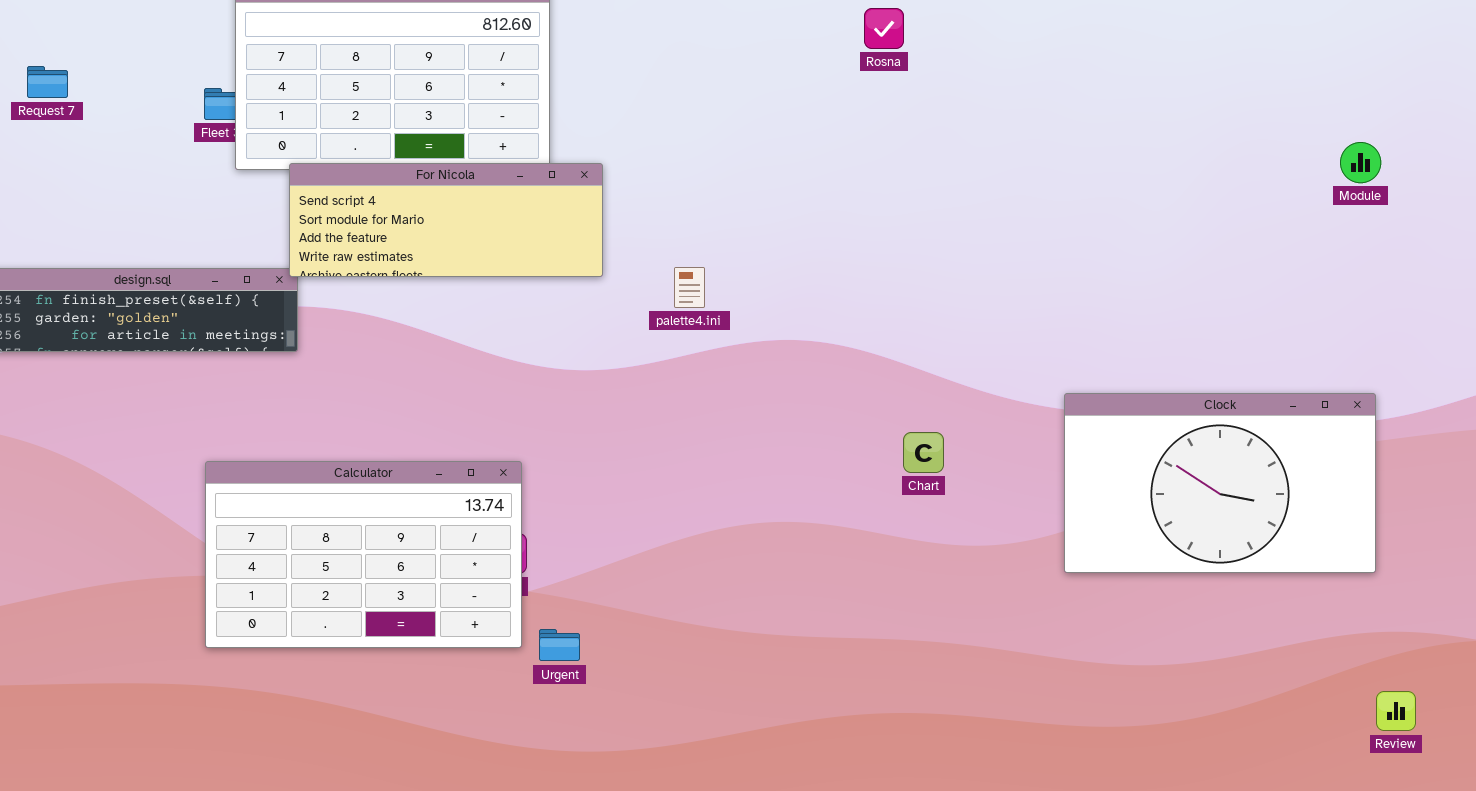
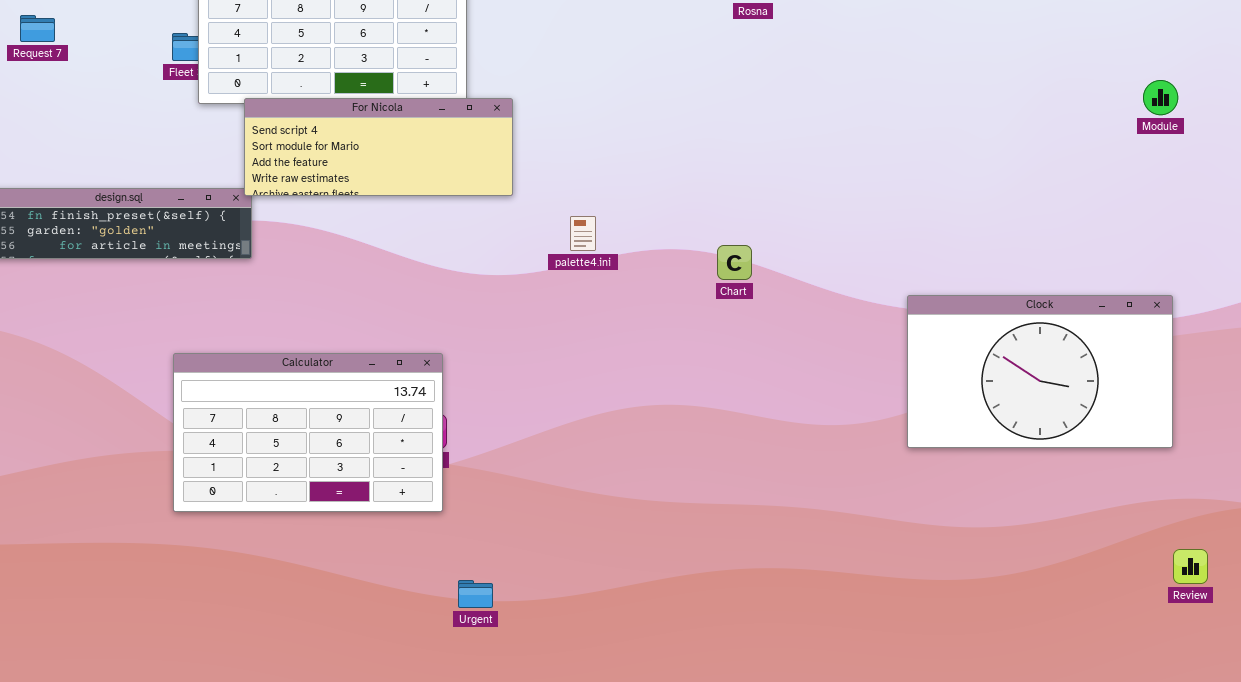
palette4.ini: [674,267,705,308] -> [570,216,596,251], moved
Chart: [903,432,944,473] -> [717,245,752,280], moved
Urgent: [539,629,580,661] -> [458,580,493,608], moved

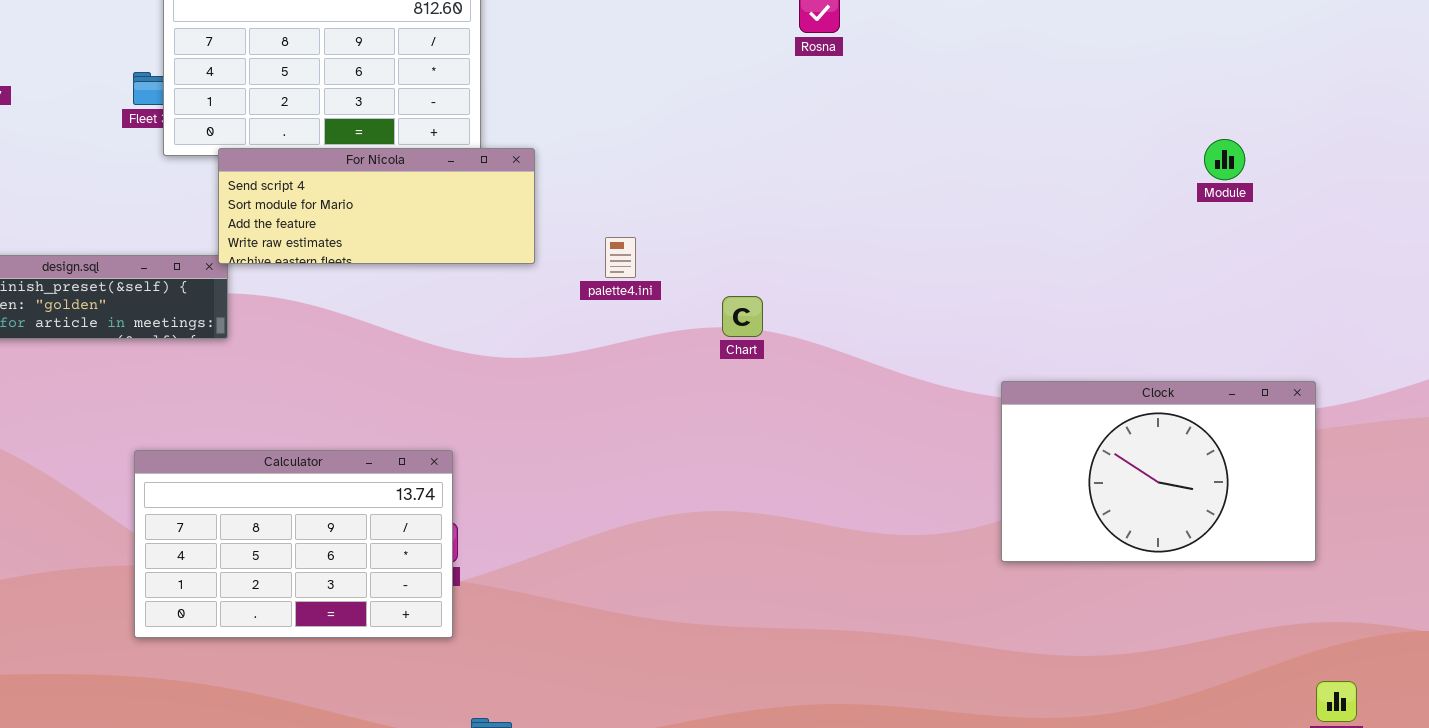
Module: [1143,80,1178,115] -> [1204,139,1245,180], moved
palette4.ini: [570,216,596,251] -> [605,237,636,278], moved
Chart: [717,245,752,280] -> [722,296,763,337], moved

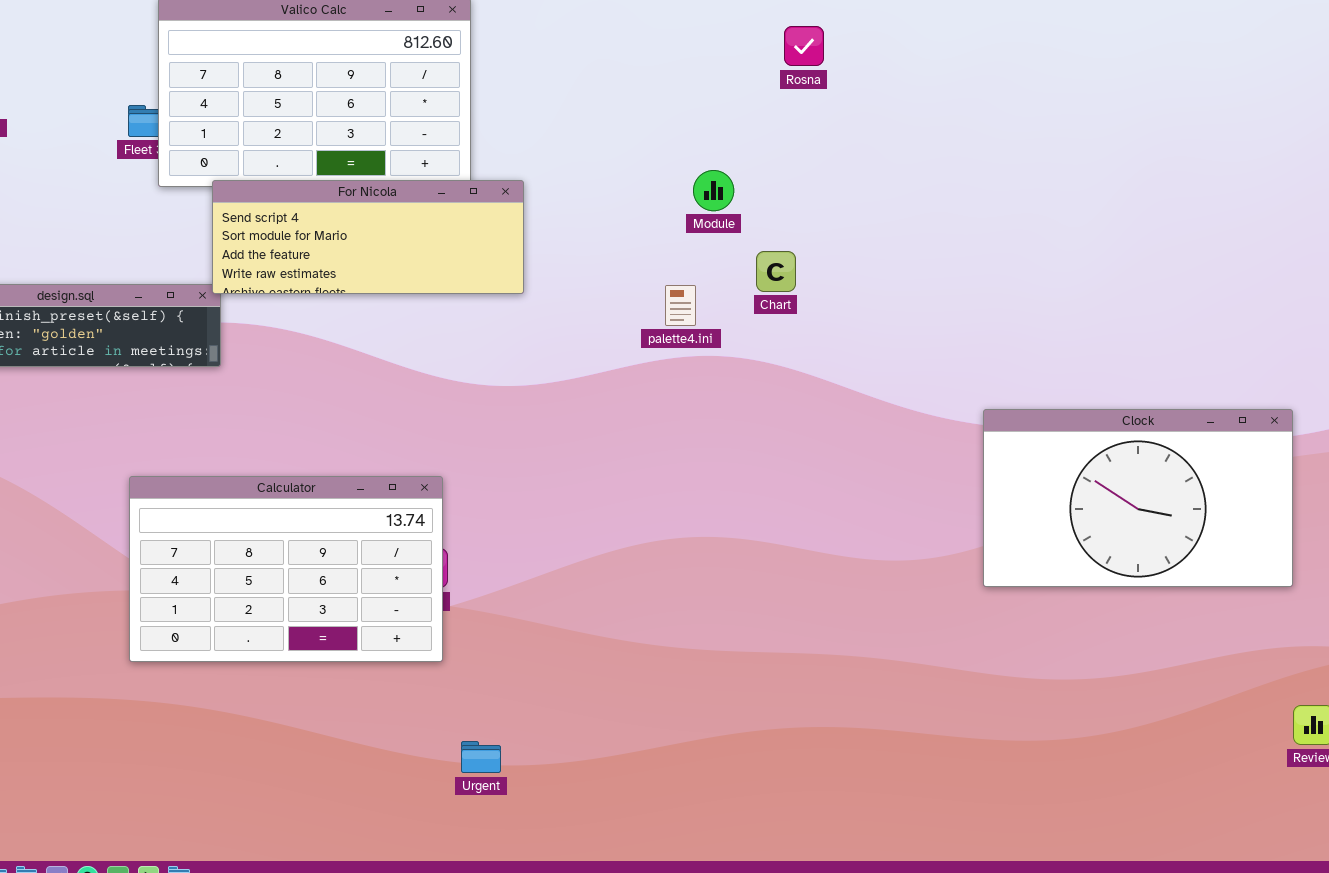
Module: [1204,139,1245,180] -> [693,170,734,211], moved
palette4.ini: [605,237,636,278] -> [665,285,696,326], moved
Chart: [722,296,763,337] -> [756,251,796,292], moved

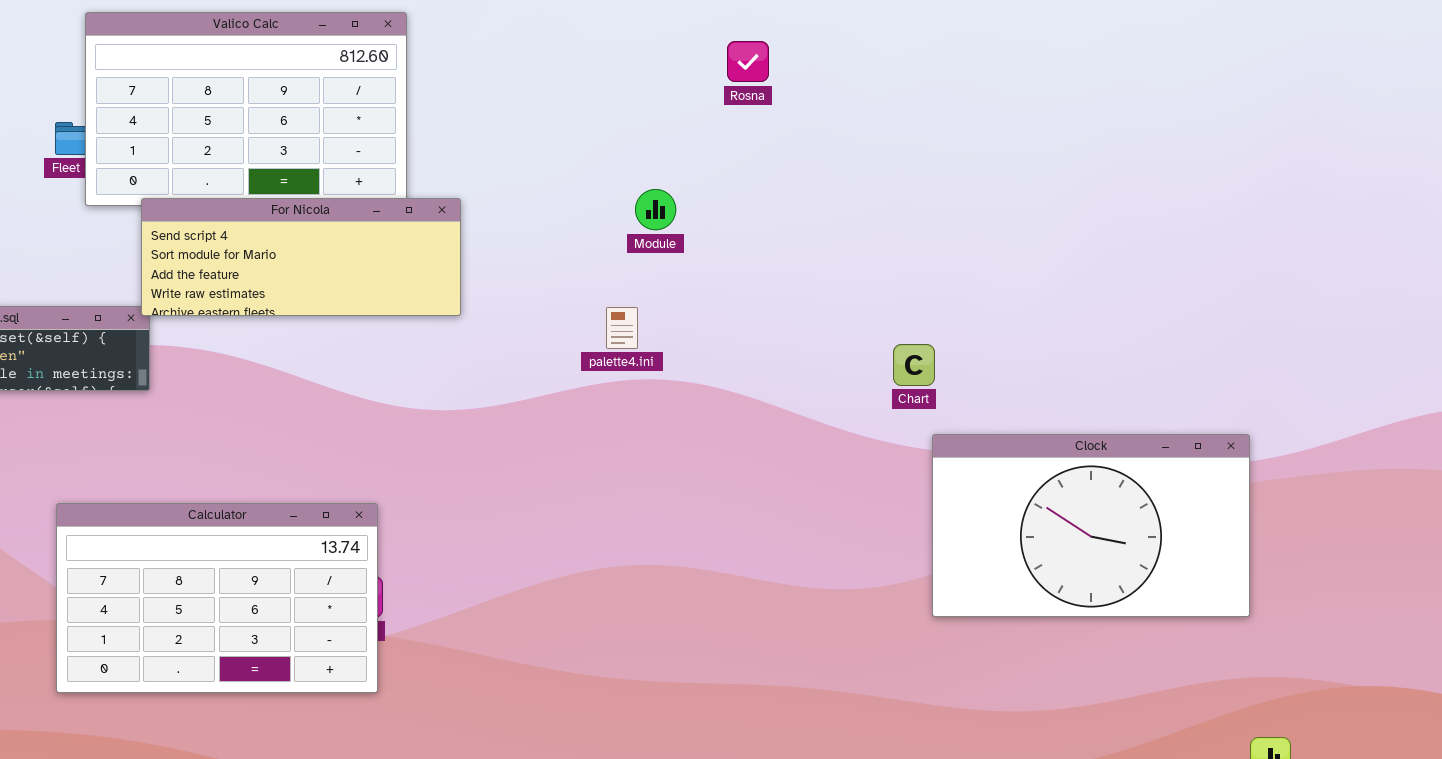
Chart: [756,251,796,292] -> [893,344,935,386], moved

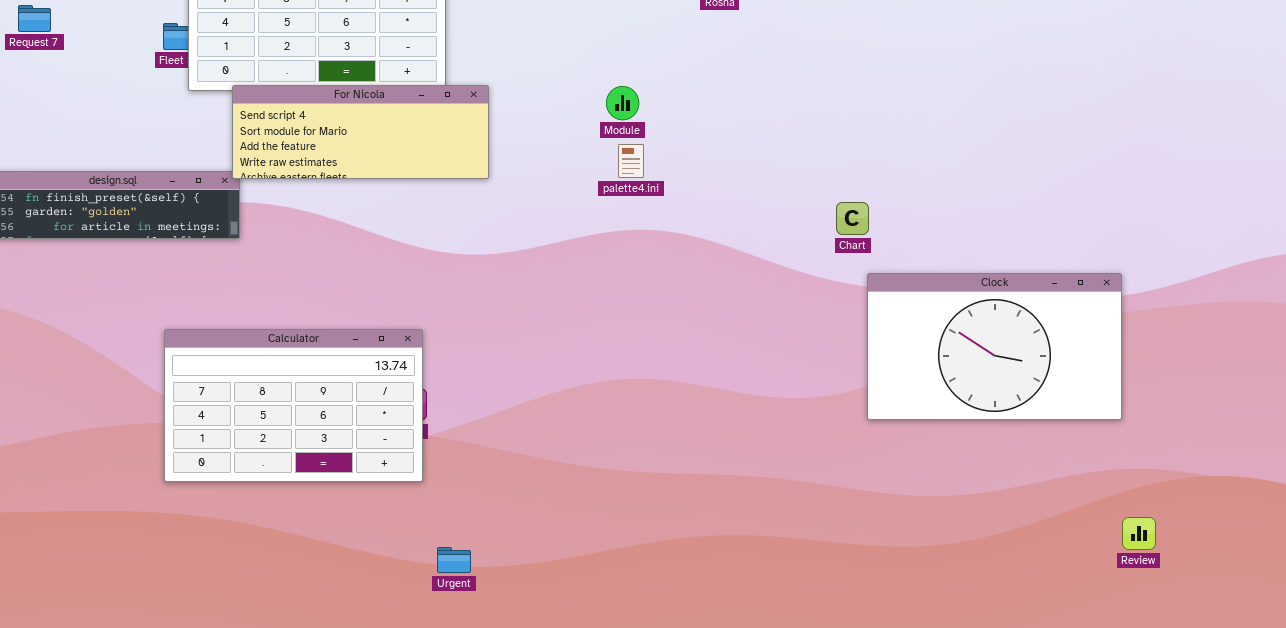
Module: [635,189,676,230] -> [606,86,639,120], moved
palette4.ini: [606,307,638,349] -> [618,144,644,178], moved

